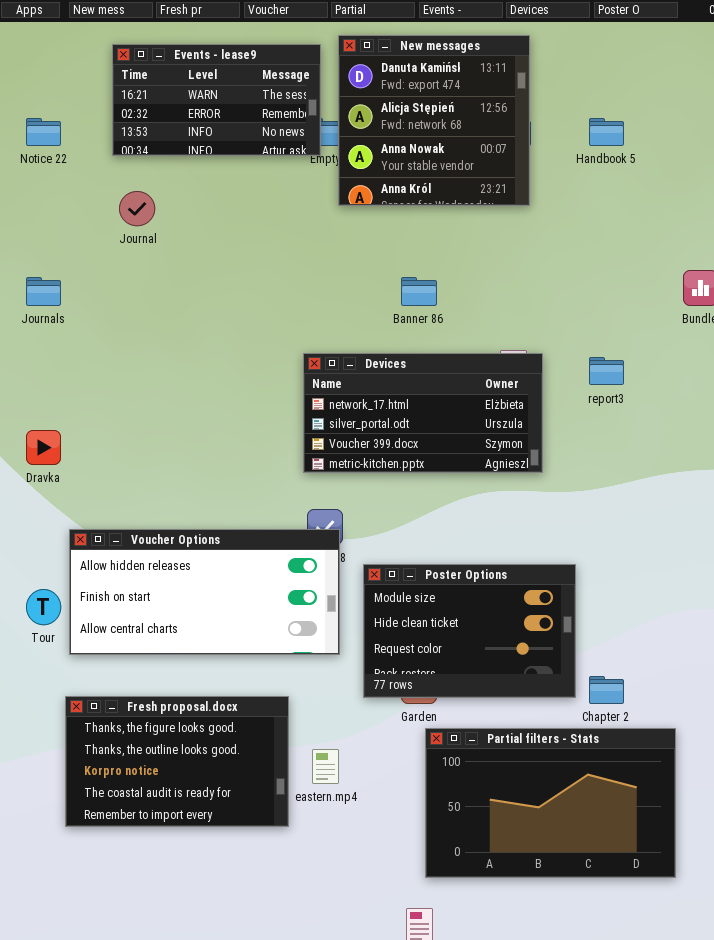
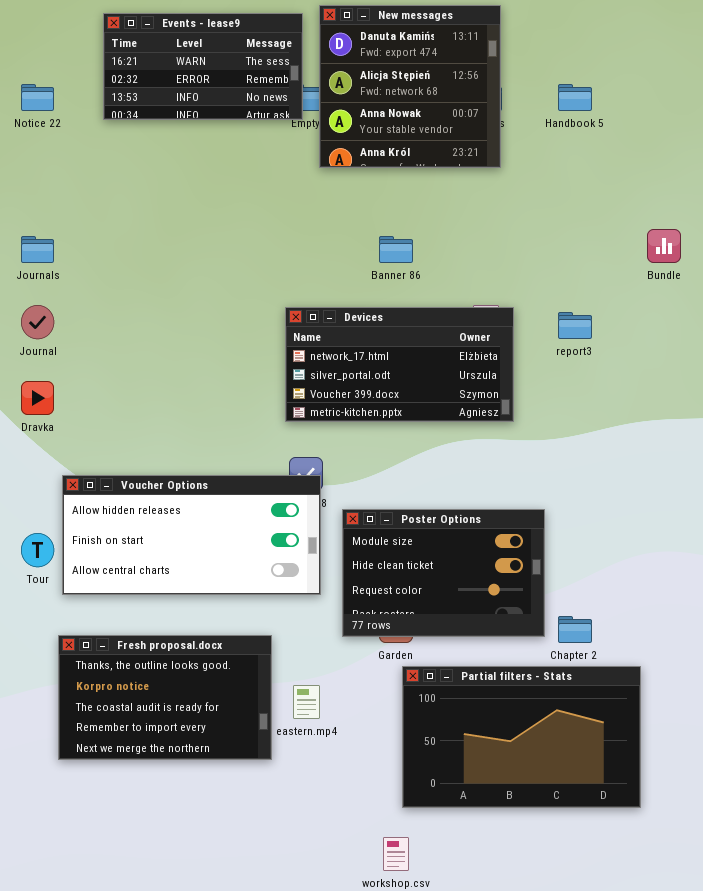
Journal: [119,191,155,226] -> [21,305,54,339], moved
Fresh proposal.docx: [65,696,289,827] -> [58,635,272,760], scrolled down 1 row

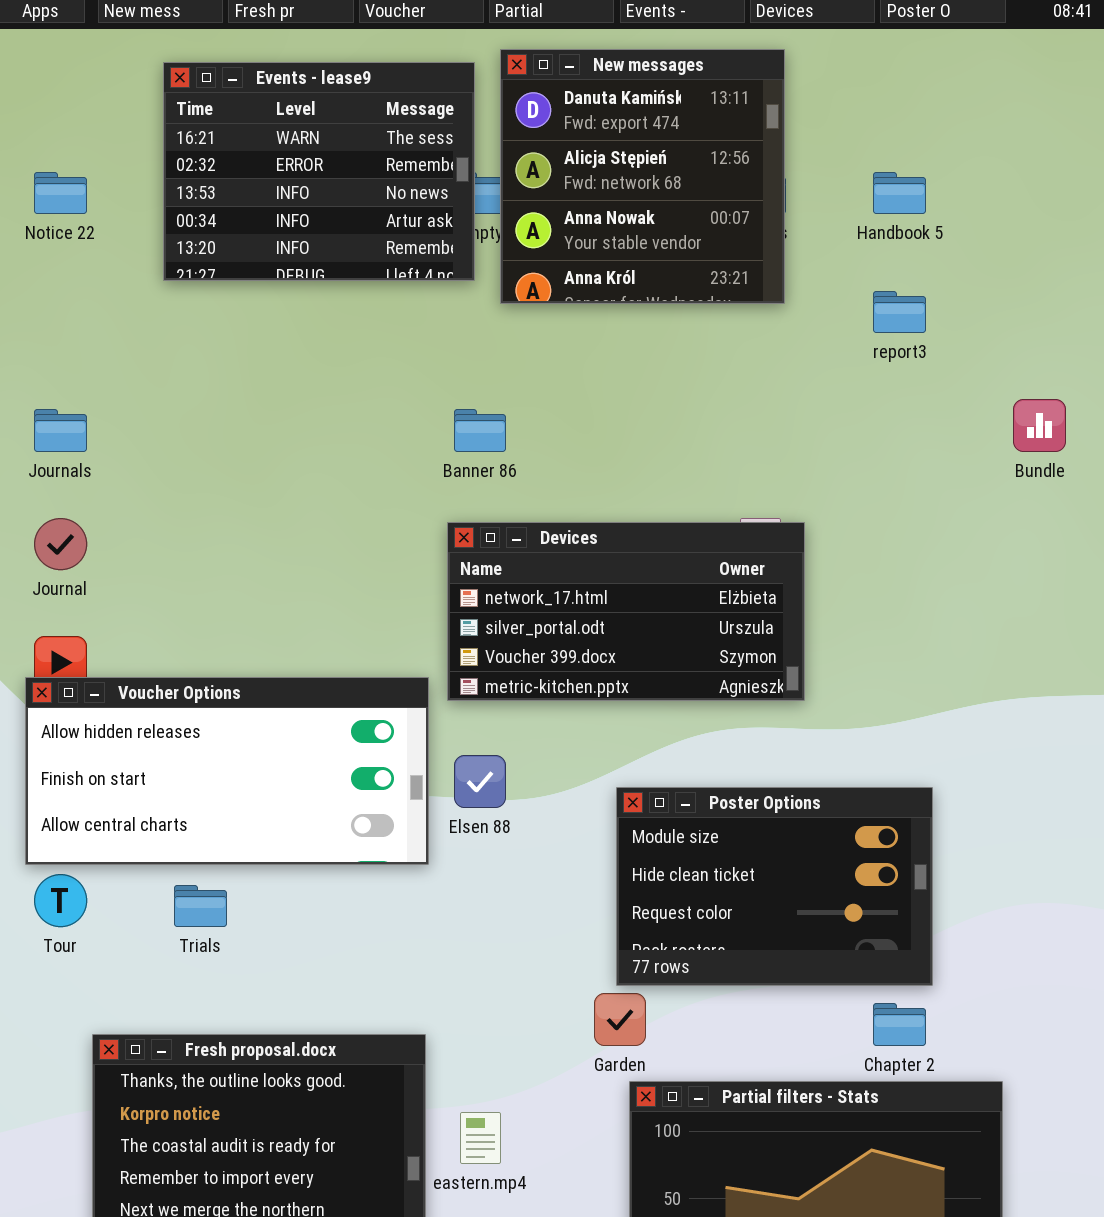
Events - lease9: [103,13,303,120] -> [163,62,475,281], resized
Banner 86: [379,236,413,263] -> [454,409,506,452], moved
report3: [558,312,592,339] -> [873,291,926,333], moved
Voucher Options: [62,475,321,595] -> [25,677,429,865], moved
Poster Options: [342,509,545,637] -> [616,787,933,986], moved

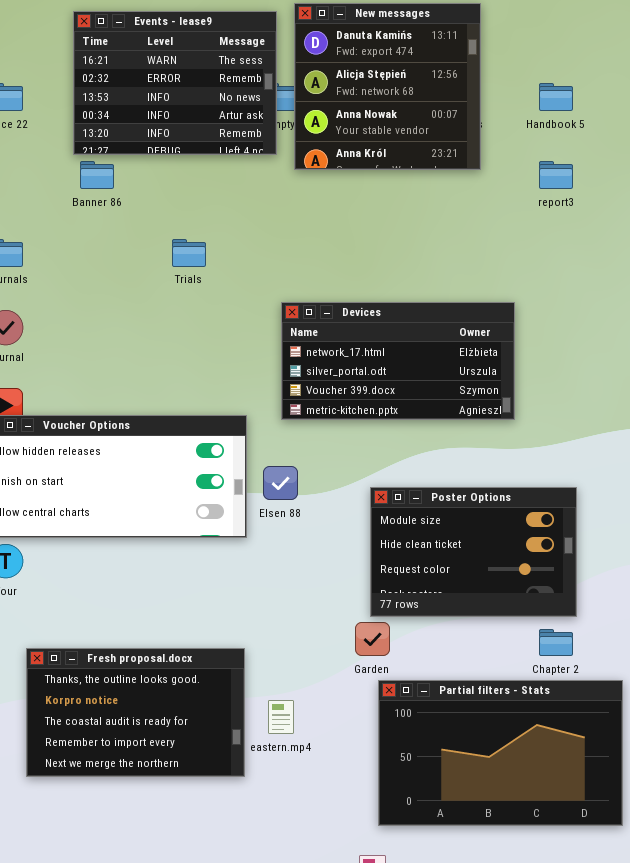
Banner 86: [454,409,506,452] -> [80,161,114,189], moved
Devices: [447,522,805,701] -> [281,302,515,420], moved
Trials: [174,885,227,927] -> [172,239,206,267], moved

